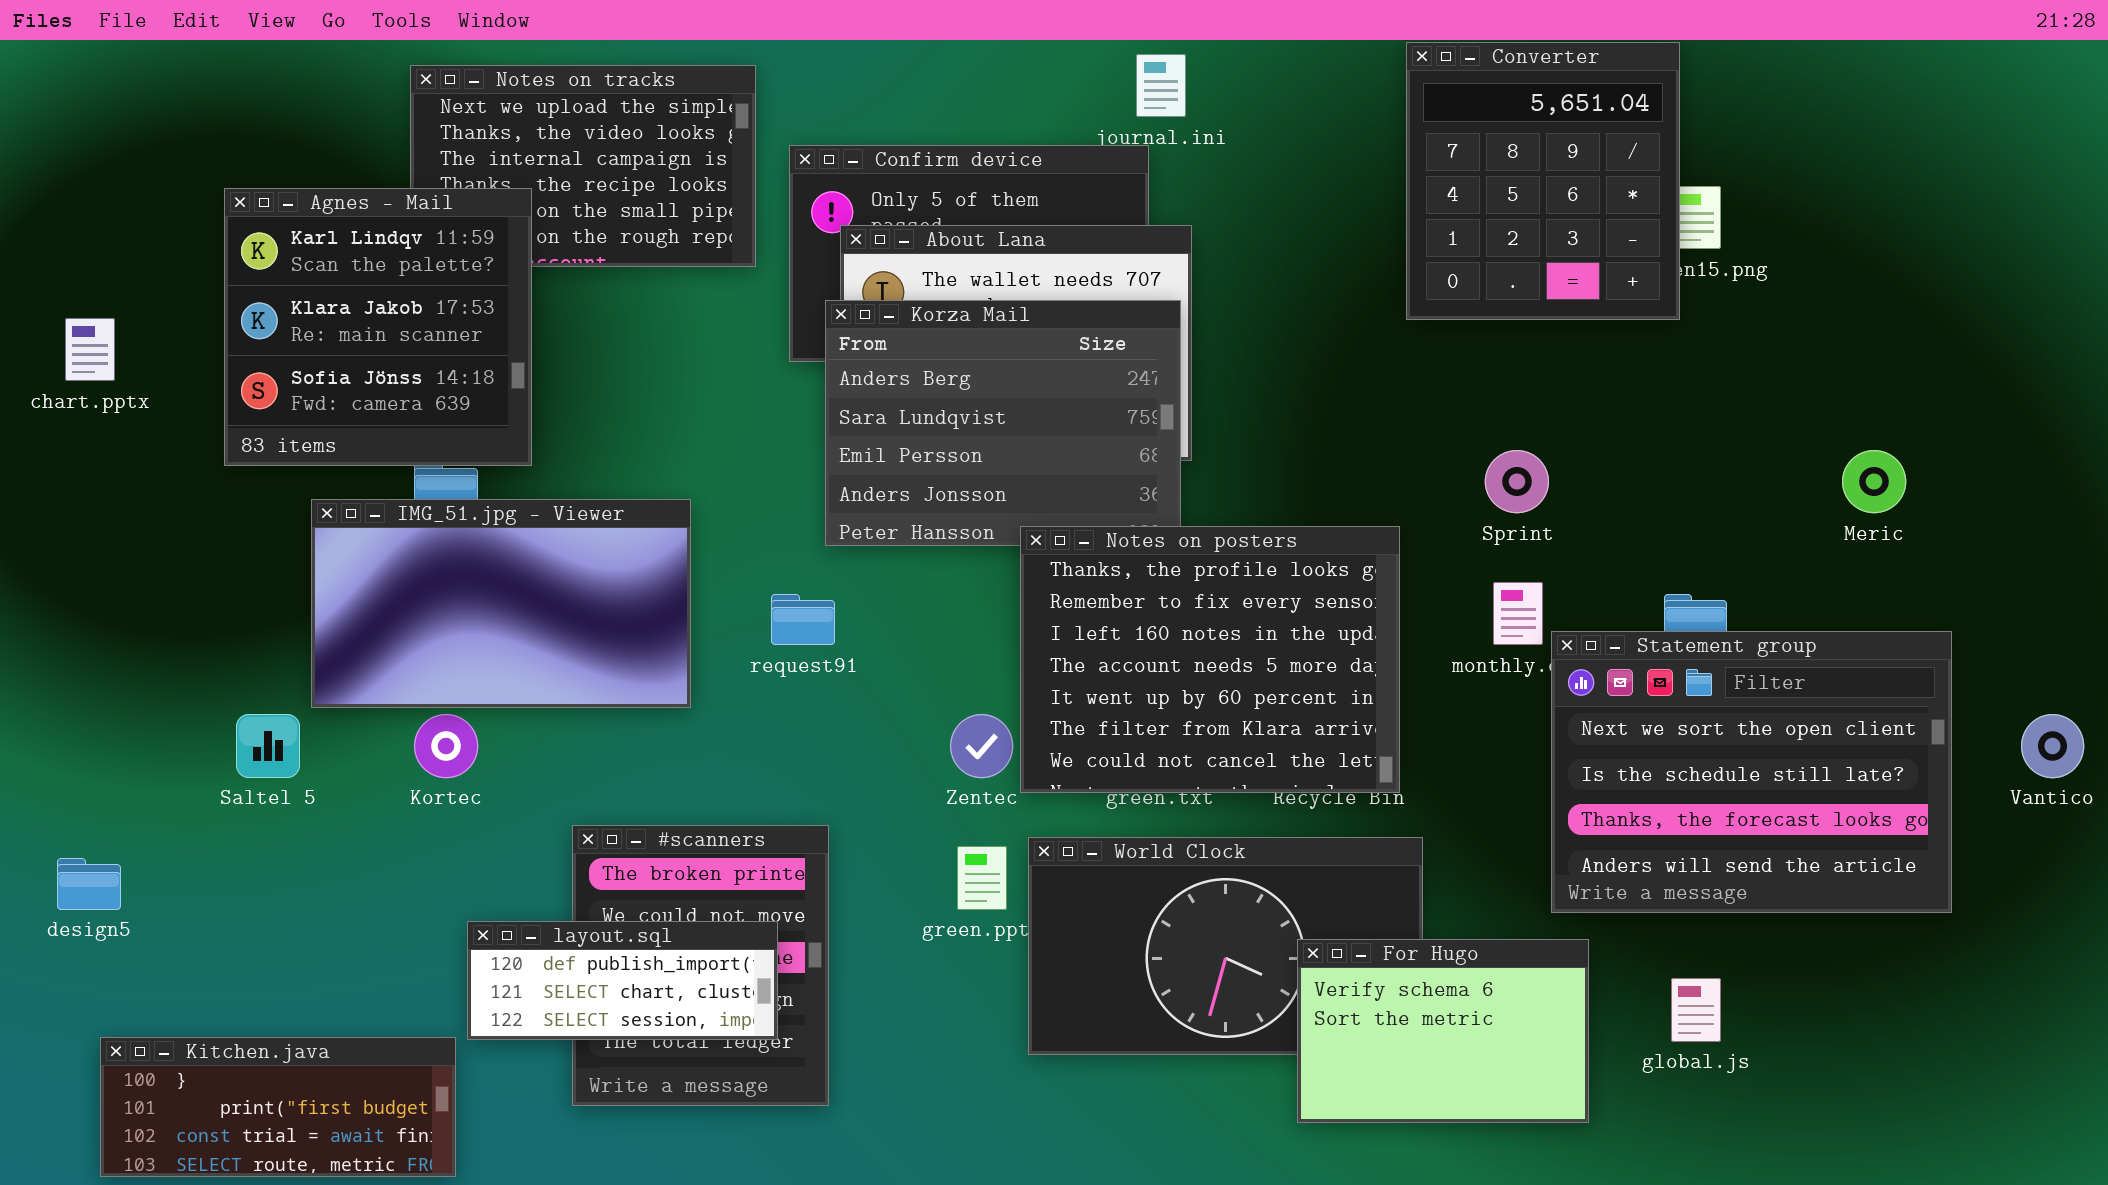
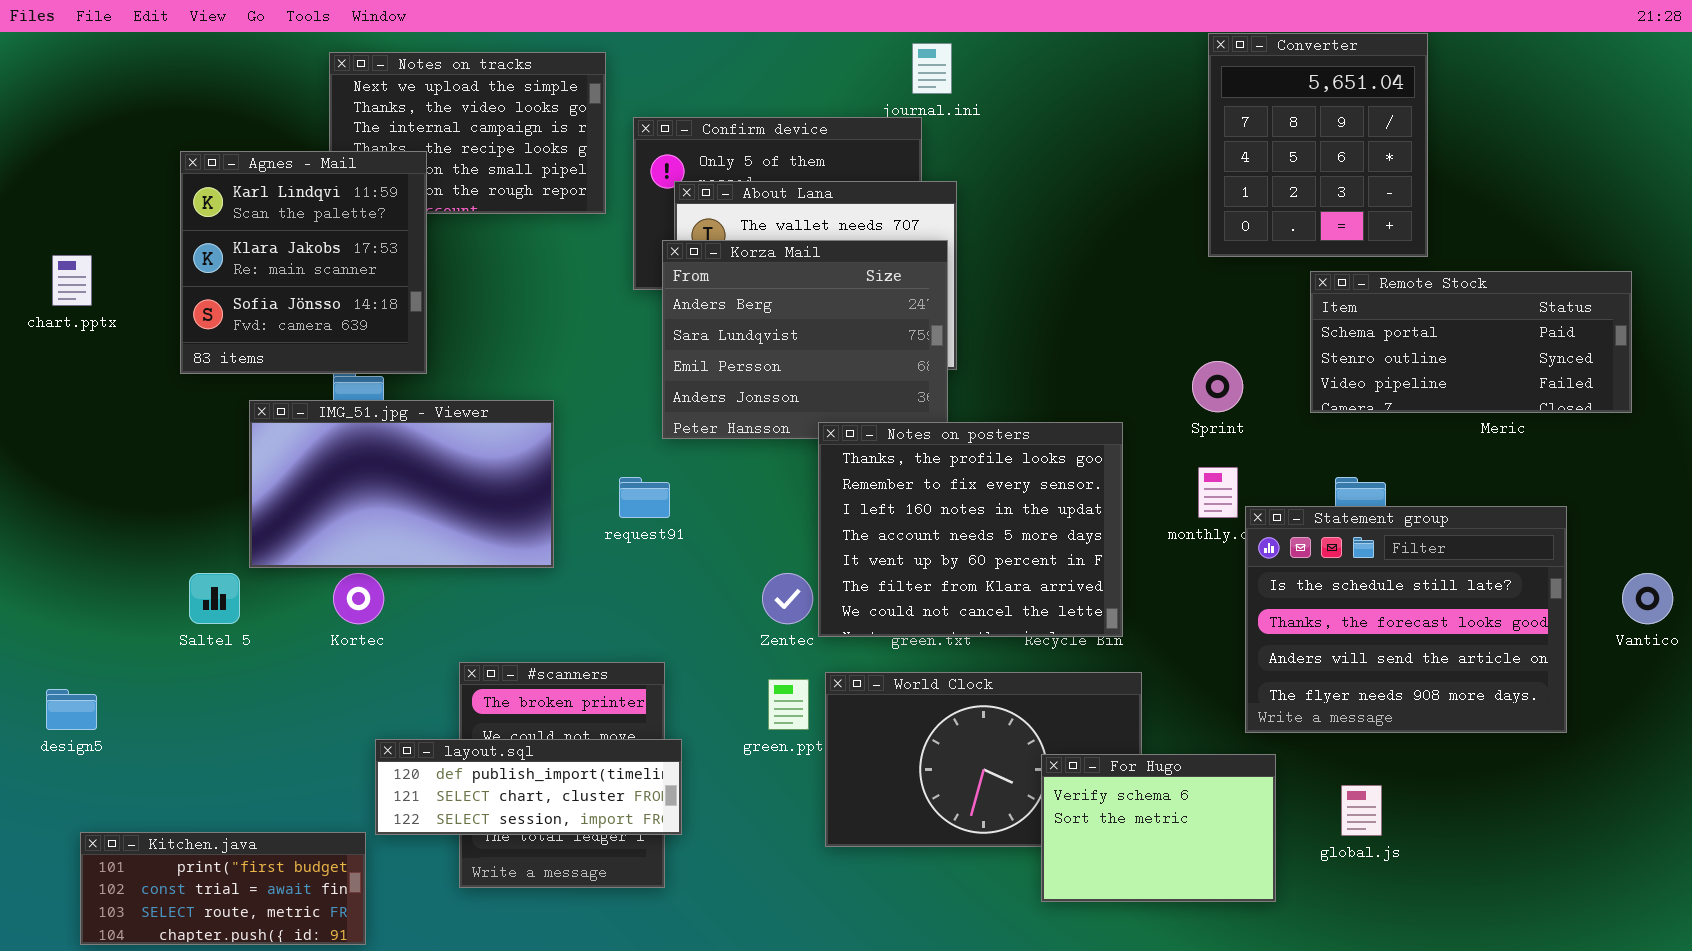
Converter: [1406,42,1680,320] -> [1208,33,1428,257], moved
Remote Stock: none -> [1310,271,1632,413], opened
Statement group: [1551,631,1952,913] -> [1245,506,1567,733], scrolled down 1 row
layout.sql: [467,921,778,1040] -> [375,739,682,835], resized
Kitchen.java: [100,1037,456,1177] -> [80,832,366,945], scrolled down 1 row

